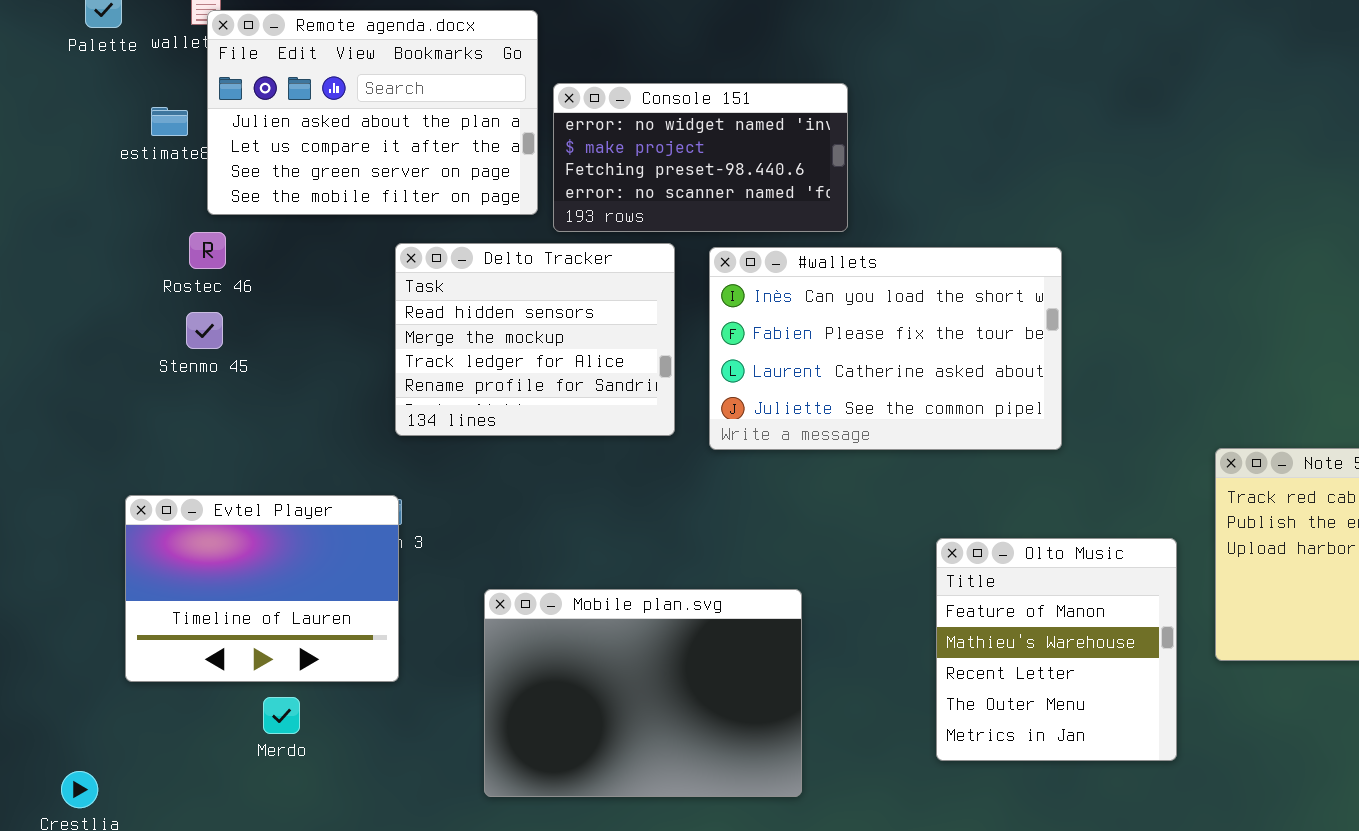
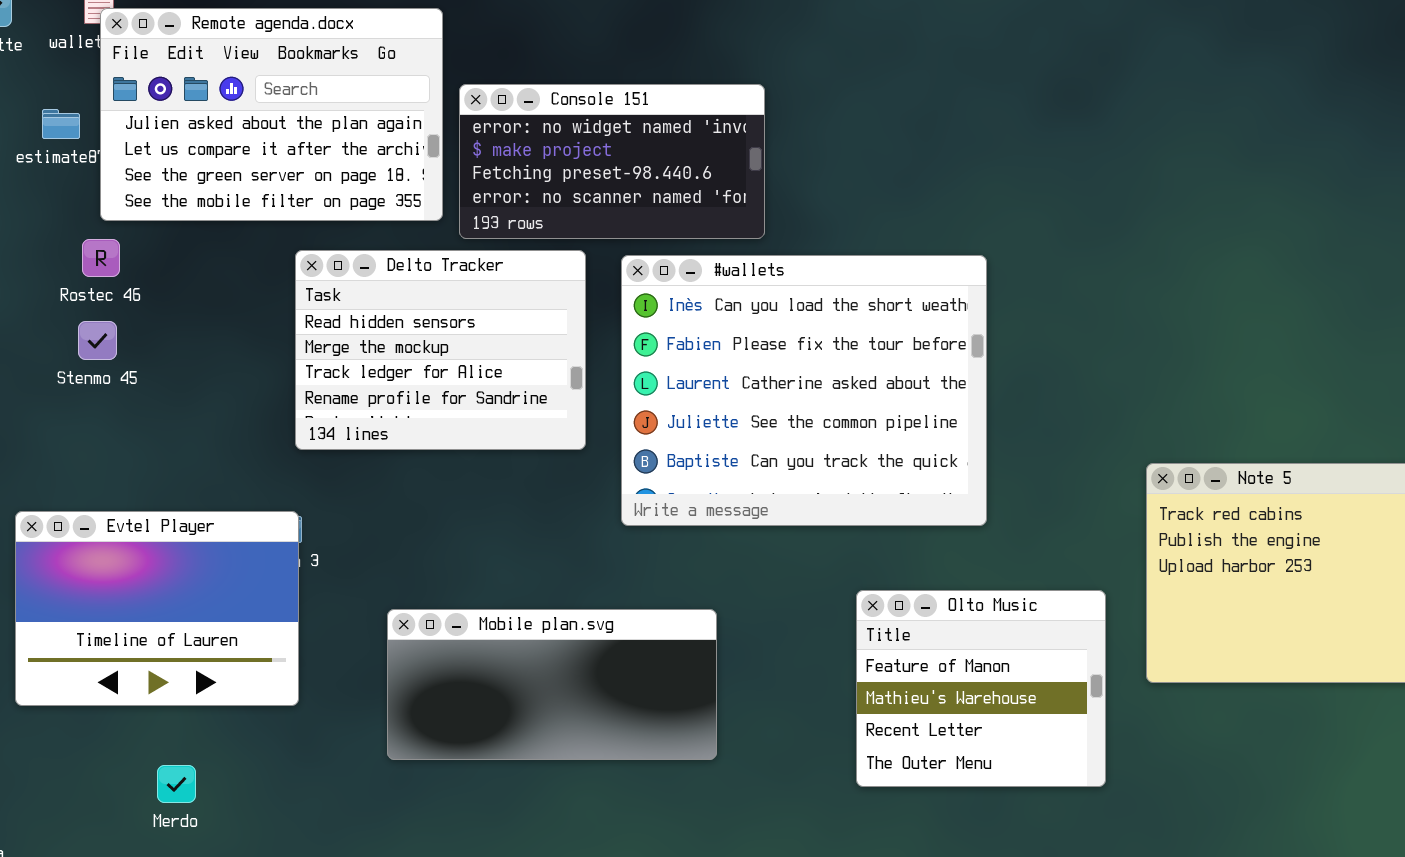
#wallets: [709,247,1062,450] -> [621,255,987,526], resized
Olto Music: [936,538,1177,761] -> [856,590,1106,787], resized
Mobile plan.svg: [484,589,802,797] -> [387,609,717,760], resized
Merdo: [263,697,300,734] -> [157,765,196,803], moved

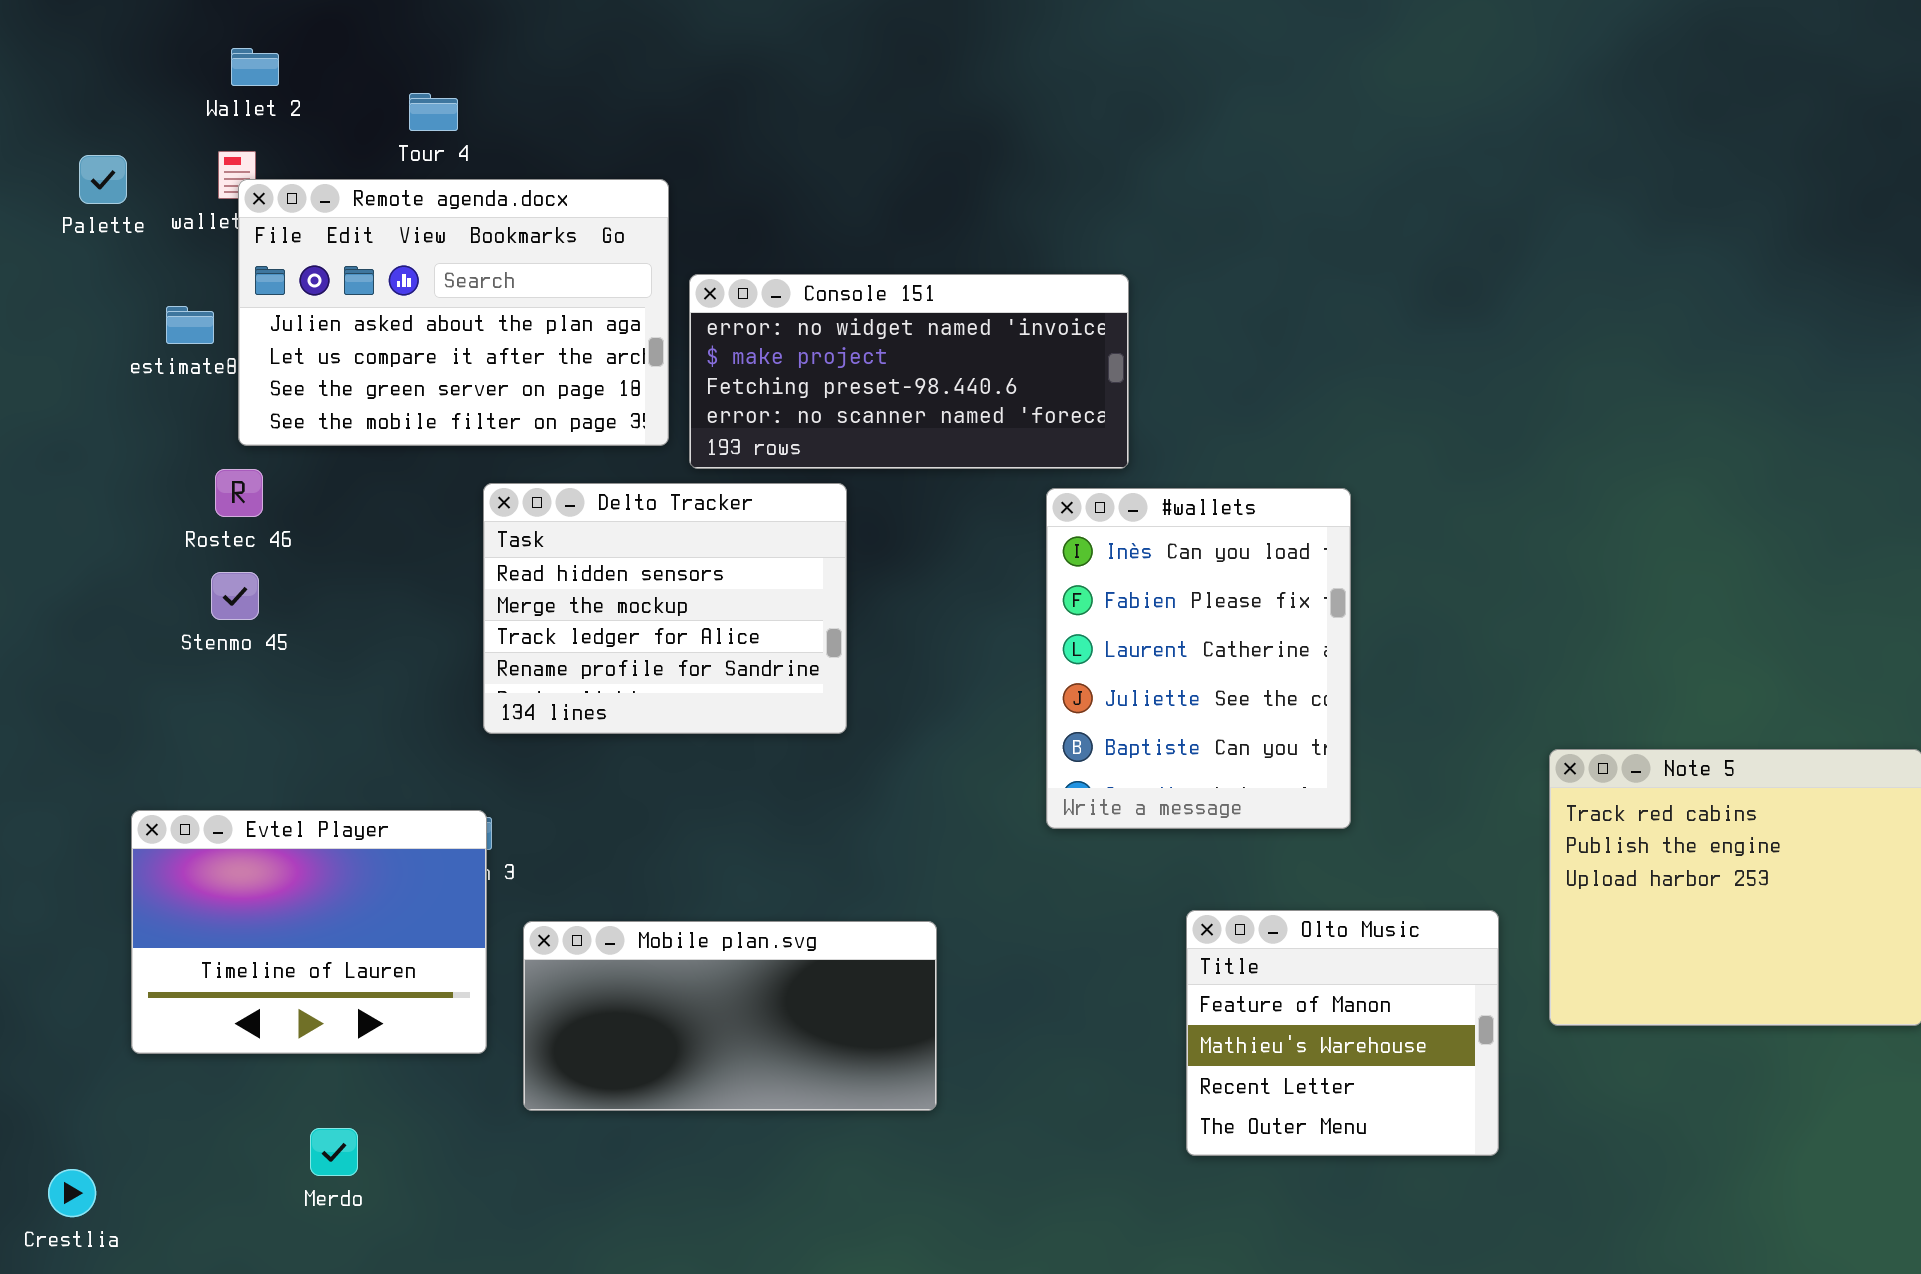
Console 151: [459,84,765,239] -> [689,274,1129,469], resized
#wallets: [621,255,987,526] -> [1046,488,1351,829], resized
Mobile plan.svg: [387,609,717,760] -> [523,921,937,1111], moved

